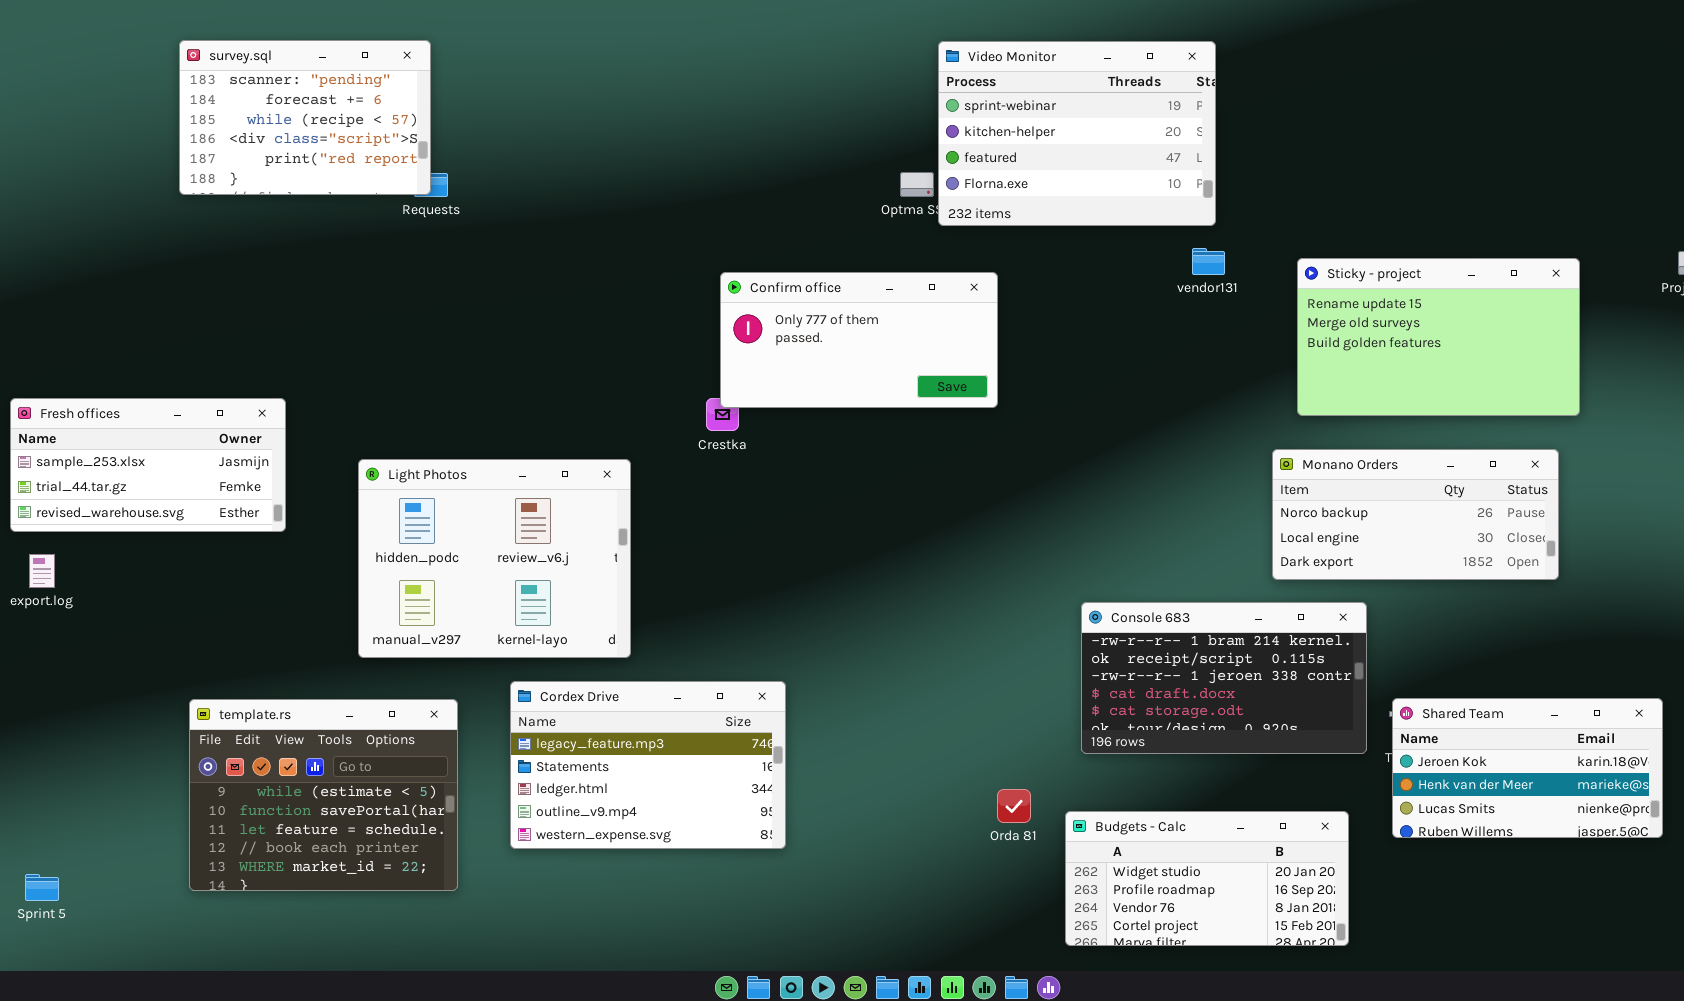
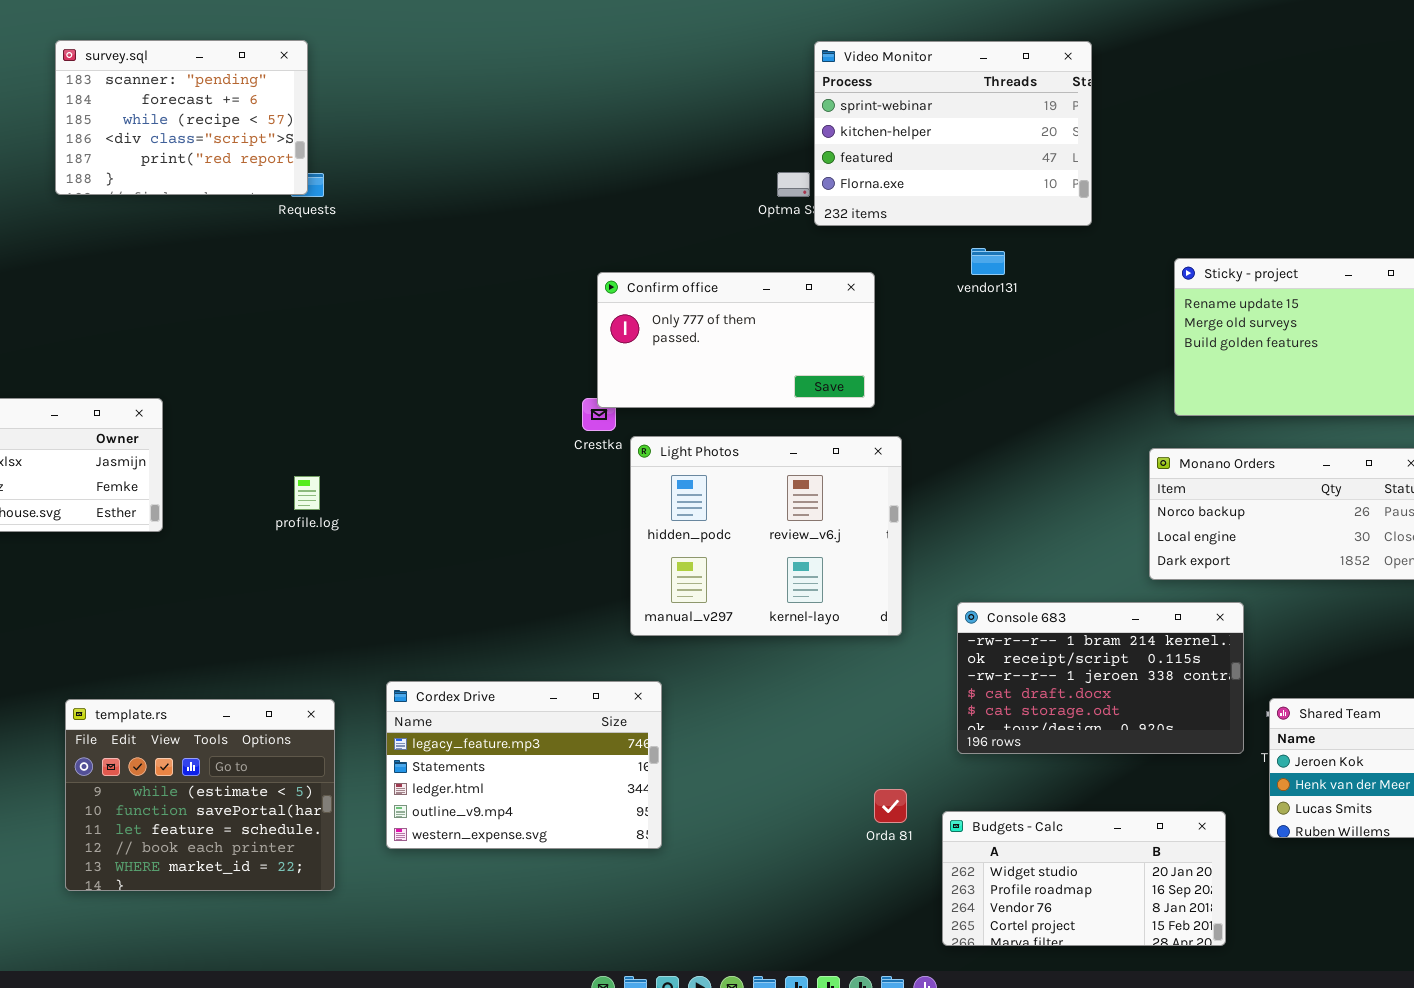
vendor131: [1192,248,1225,275] -> [971,248,1005,275], moved
Light Photos: [358,459,631,658] -> [630,436,902,636], moved

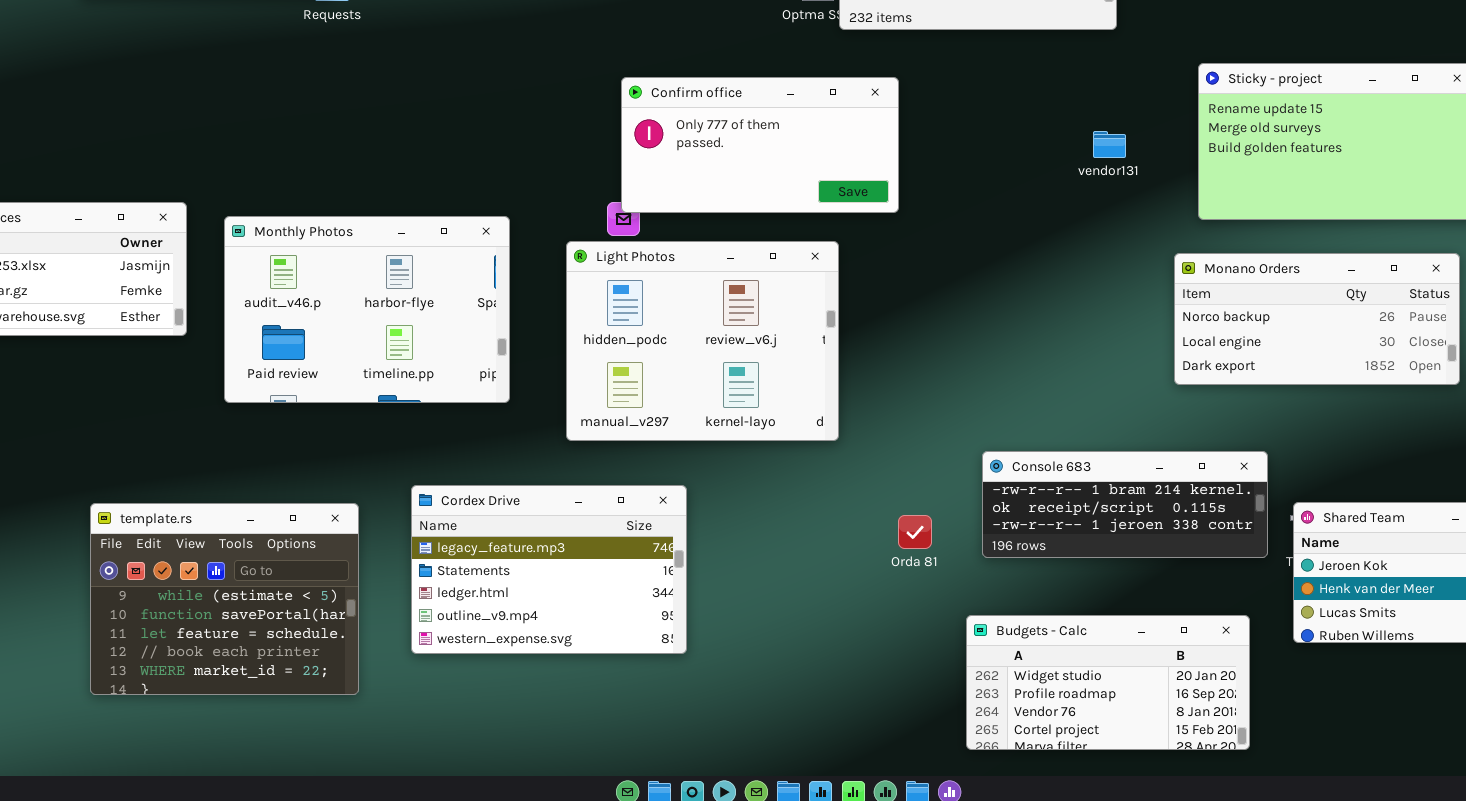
vendor131: [971,248,1005,275] -> [1093,131,1126,158], moved
Monthly Photos: none -> [224,216,510,403], opened
Light Photos: [630,436,902,636] -> [566,241,839,441], moved
Console 683: [957,602,1244,754] -> [982,451,1268,558], resized
Orda 81: [874,789,907,823] -> [898,515,932,549], moved

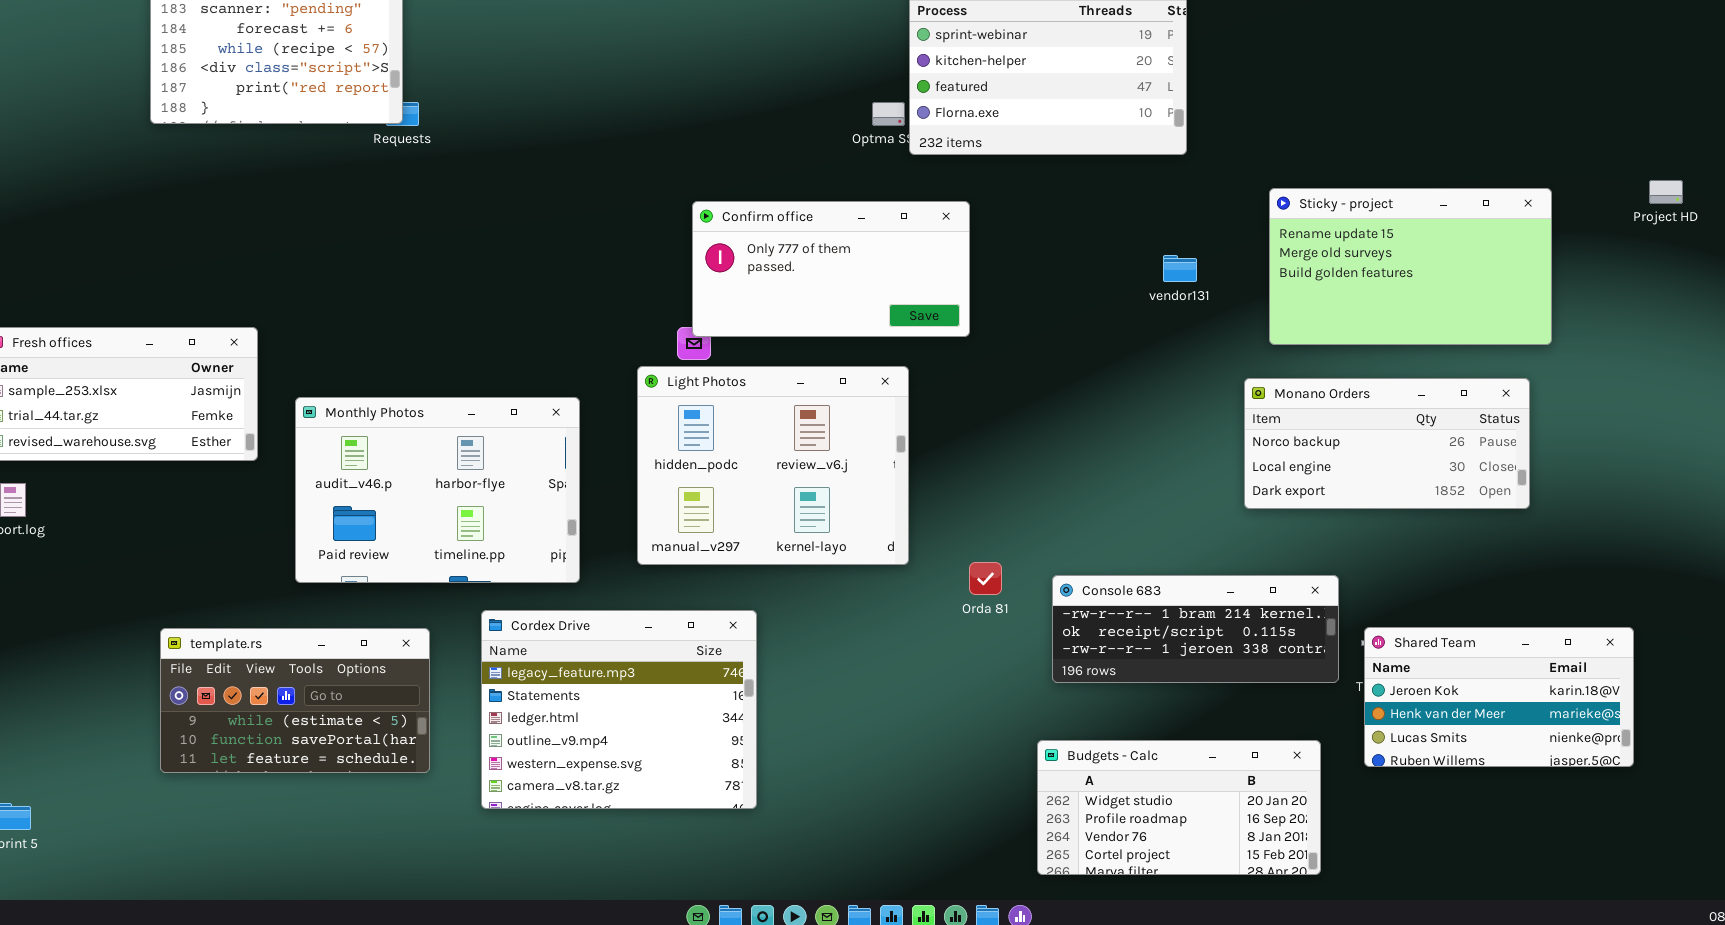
Monthly Photos: [224,216,510,403] -> [295,397,580,583], moved
Cordex Drive: [411,485,687,654] -> [481,610,757,809], resized
template.rs: [90,503,359,695] -> [160,628,430,773], resized
Orda 81: [898,515,932,549] -> [969,562,1002,595], moved

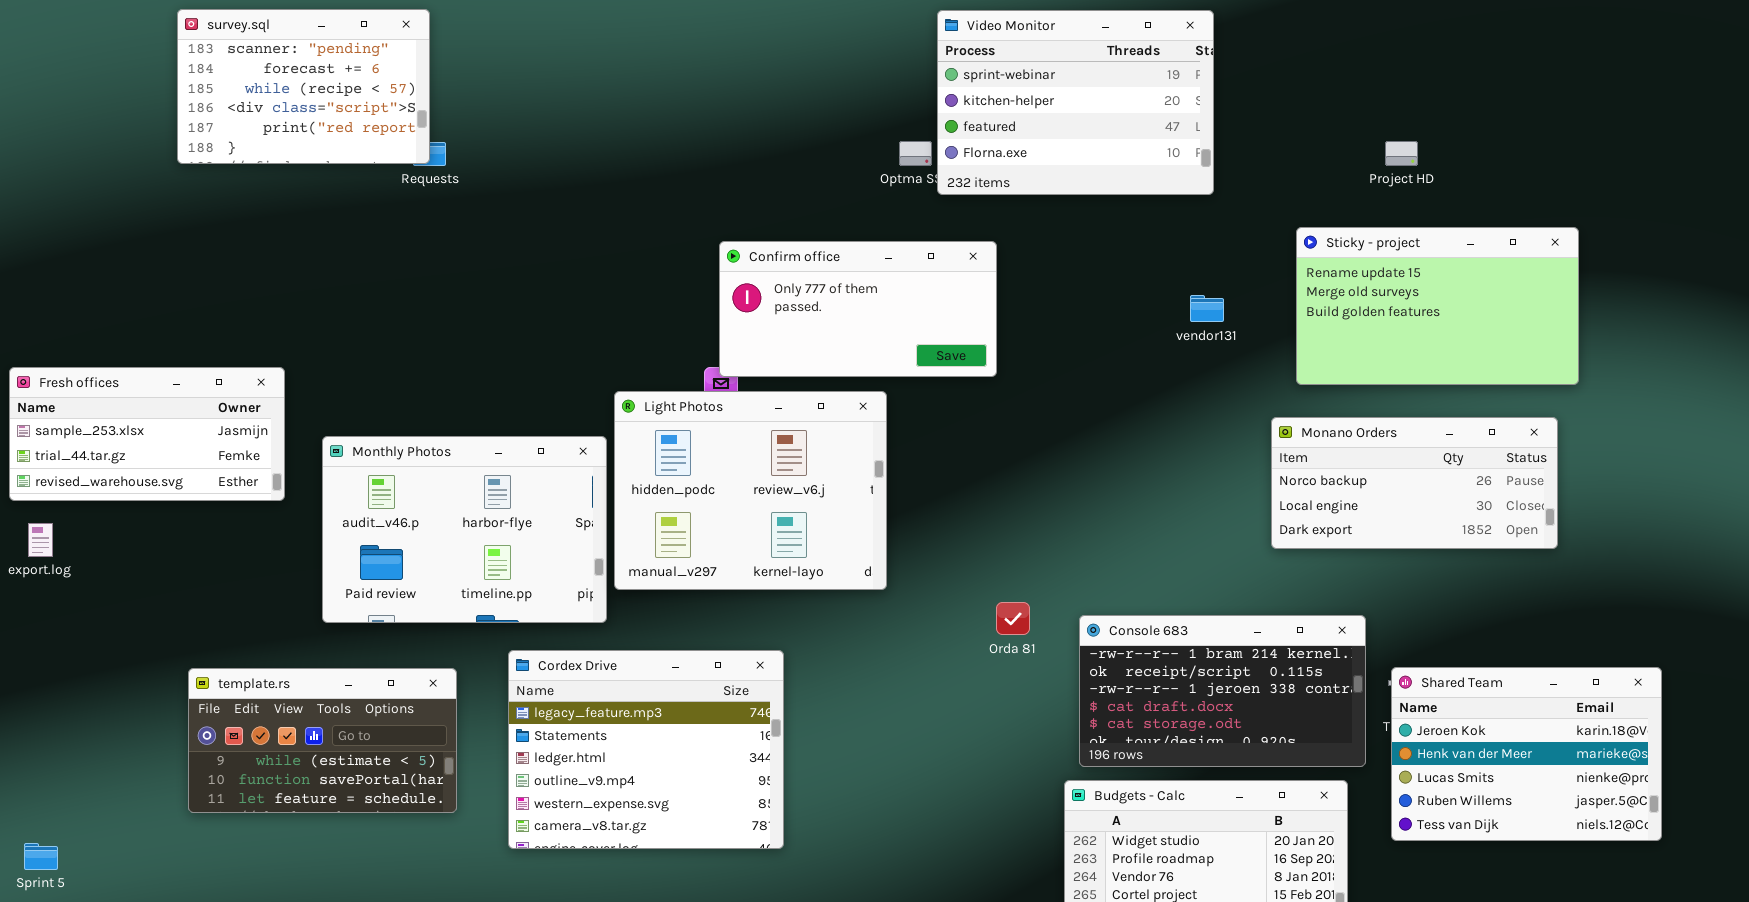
Project HD: [1649,180,1683,204] -> [1385,141,1418,166], moved
Light Photos: [637,366,909,565] -> [614,391,887,590], moved
Console 683: [1052,575,1339,683] -> [1079,615,1366,767], resized
Shared Team: [1364,627,1634,767] -> [1391,667,1662,841], resized

